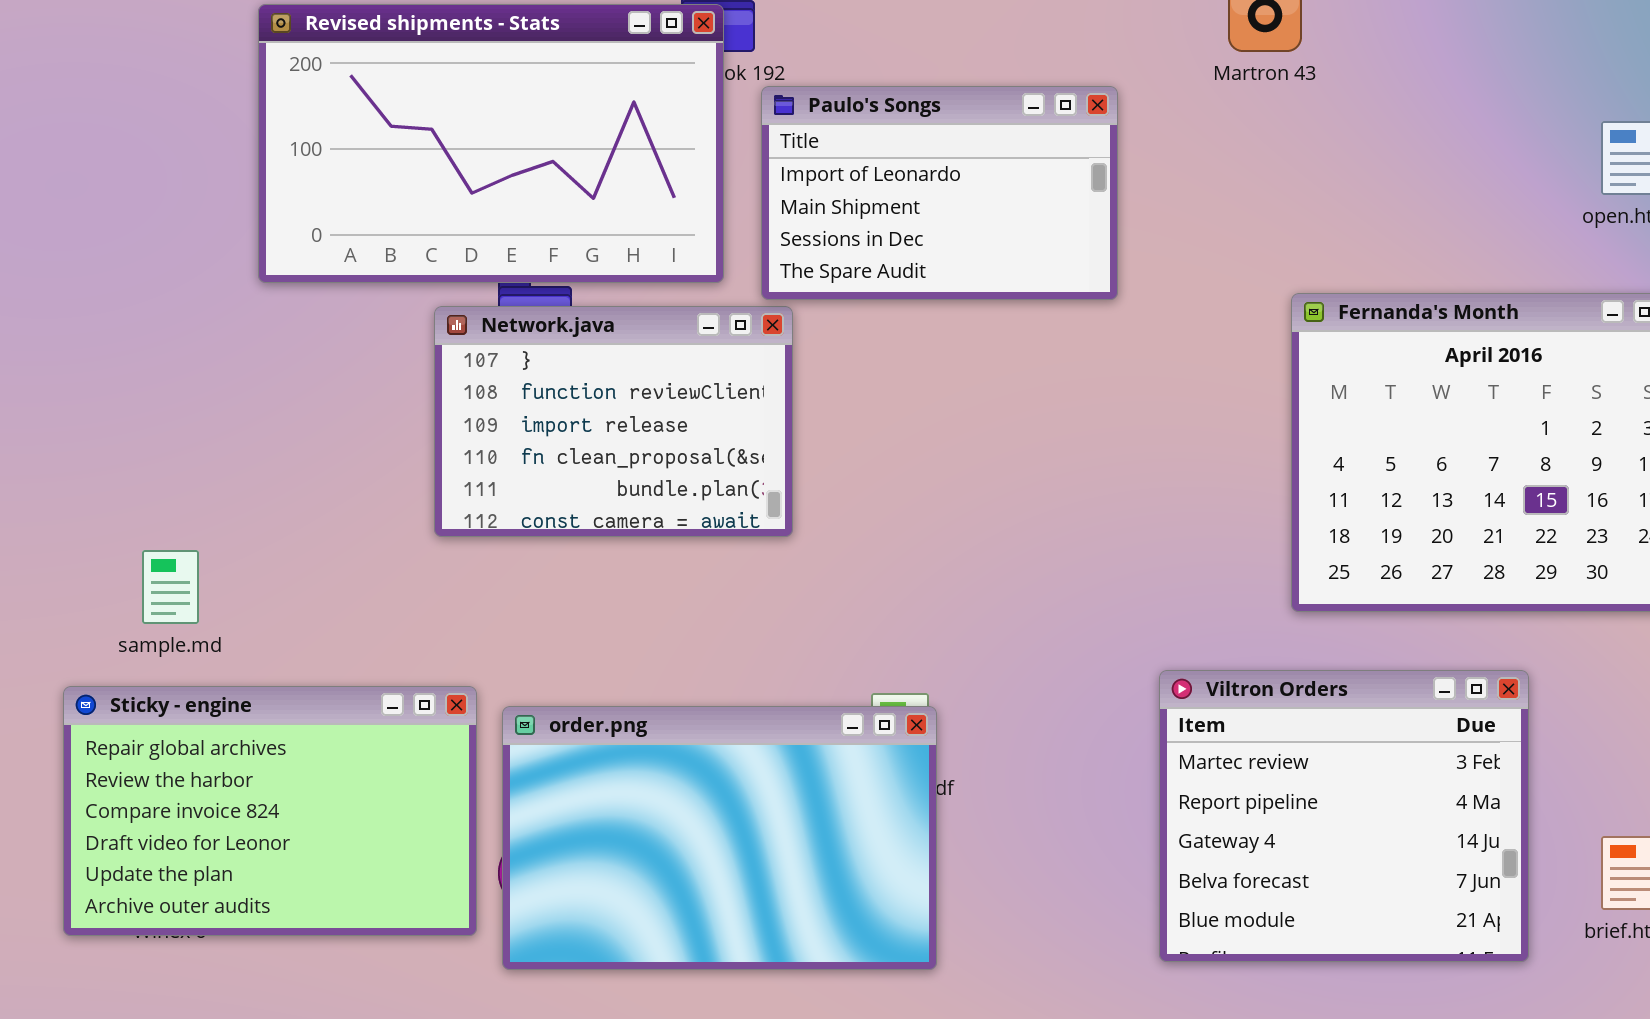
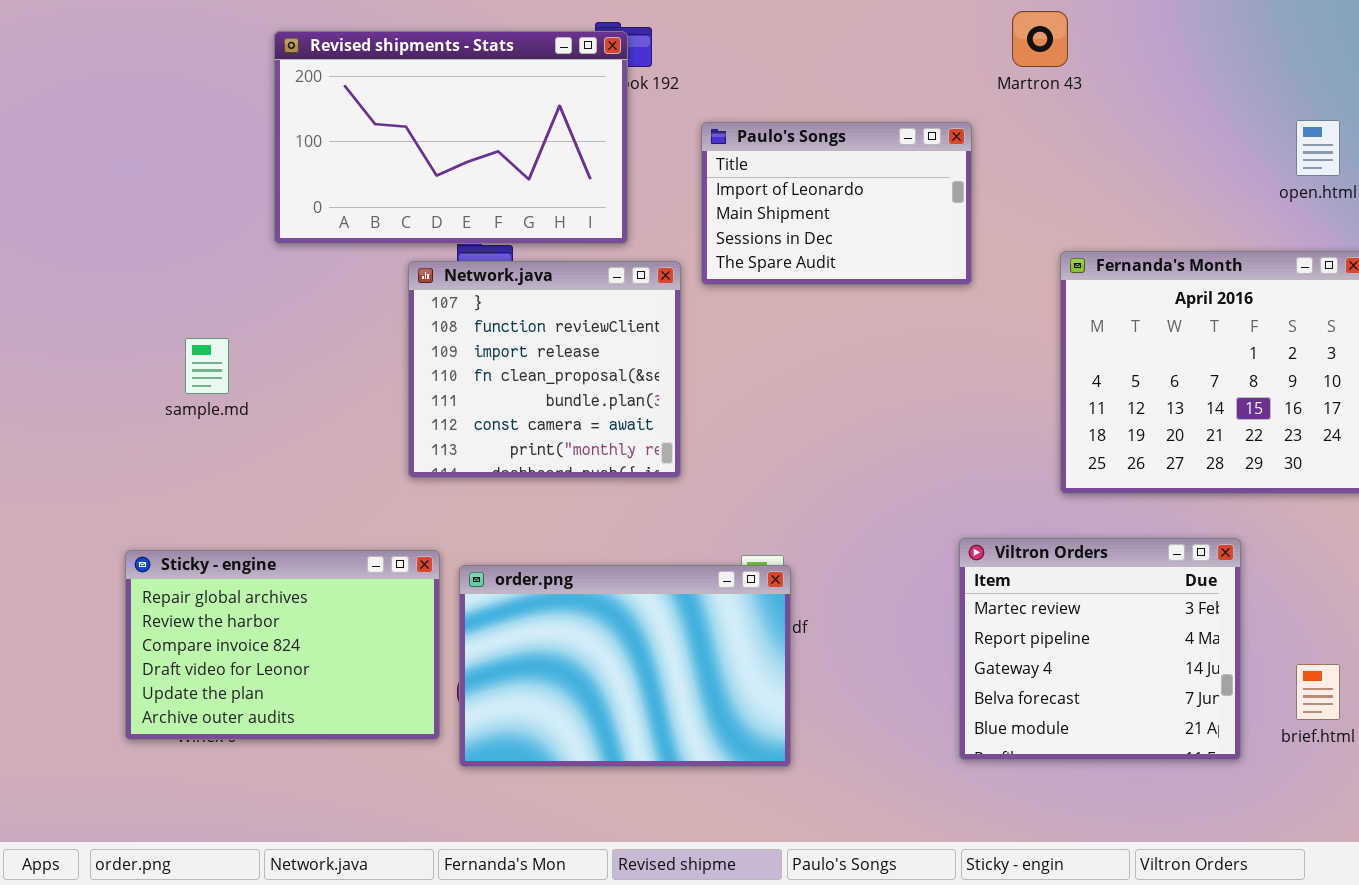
Paulo's Songs: [761,86,1118,300] -> [701,122,972,285], moved
Network.java: [434,306,793,537] -> [408,261,681,478], resized
sample.md: [142,550,199,624] -> [185,338,229,394], moved

